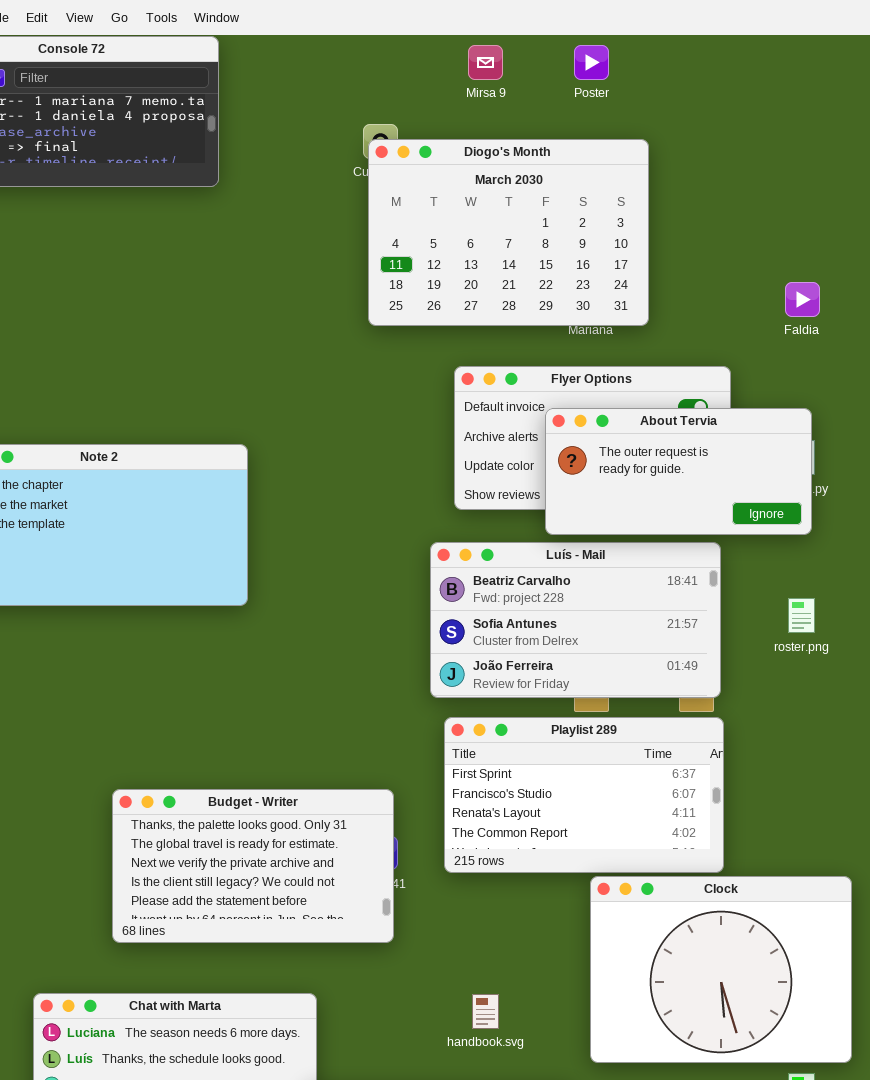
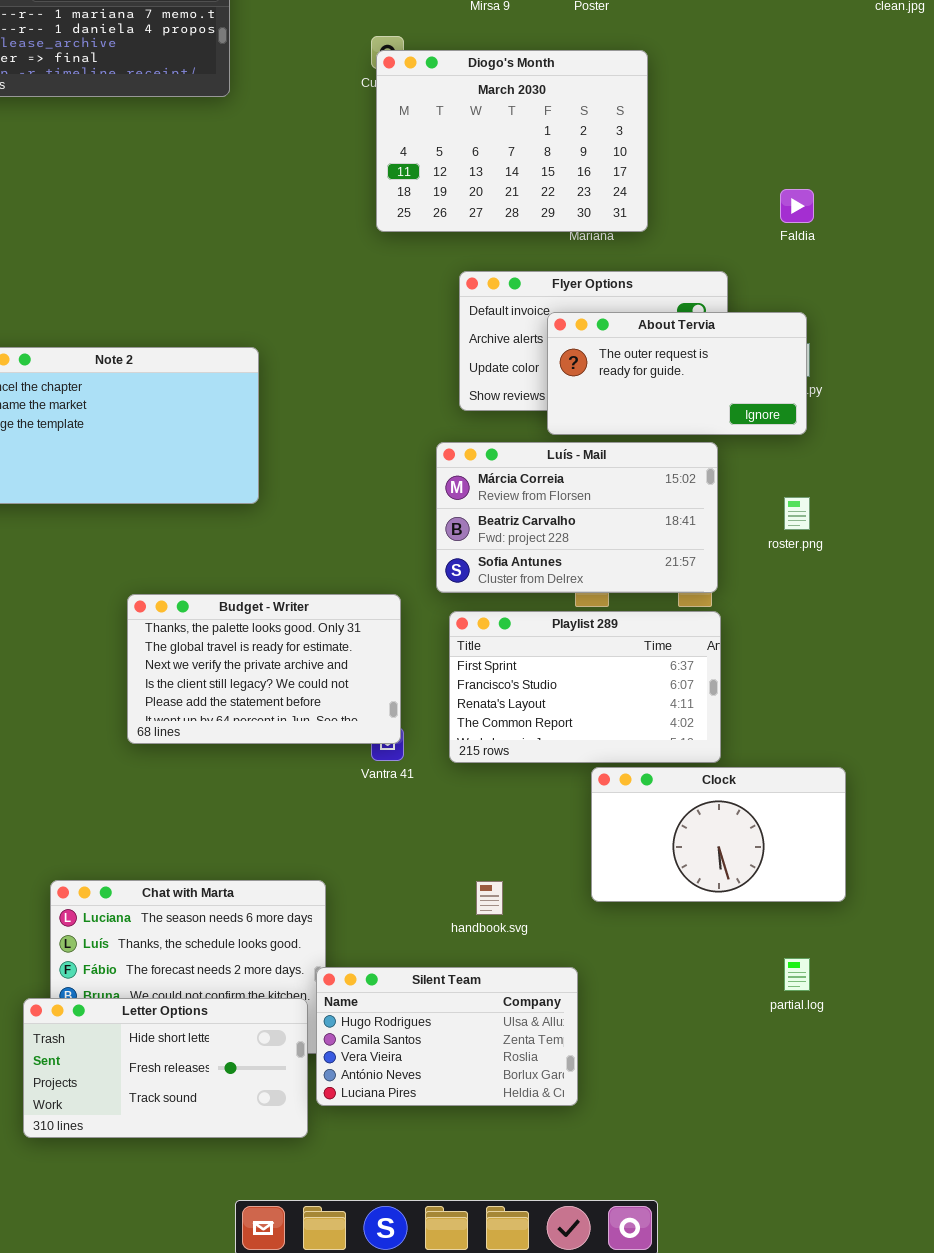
Luís - Mail: [430,542,721,698] -> [436,442,718,593], scrolled up 1 row
Budget - Writer: [112,789,394,943] -> [127,594,401,744], moved
Clock: [590,876,852,1063] -> [591,767,846,902], resized

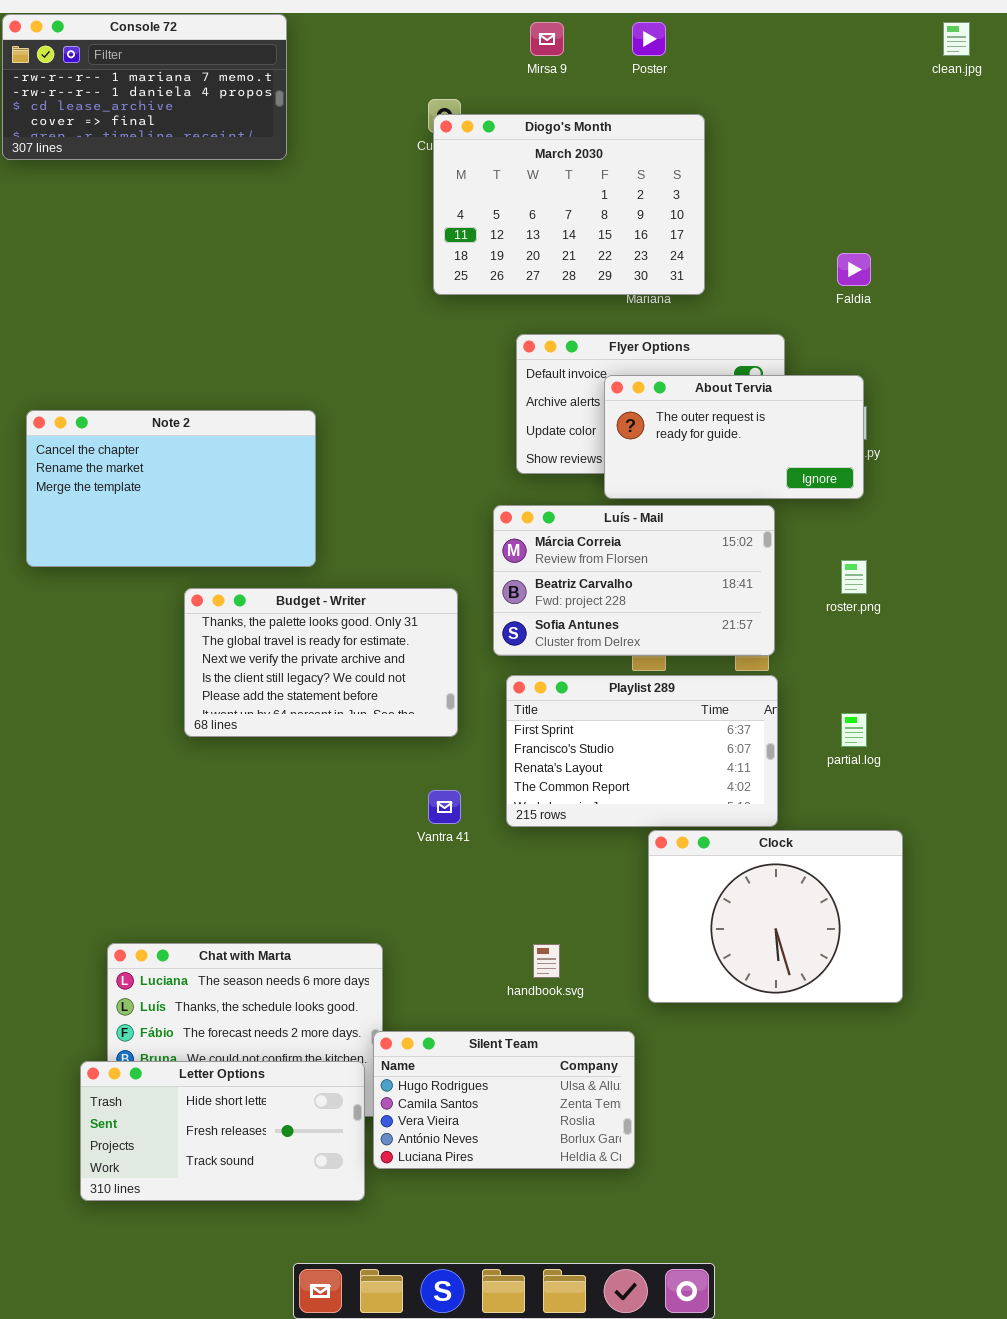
Budget - Writer: [127,594,401,744] -> [184,588,458,737], moved
Clock: [591,767,846,902] -> [648,830,903,1003], resized
partial.log: [784,958,810,991] -> [841,713,867,747], moved

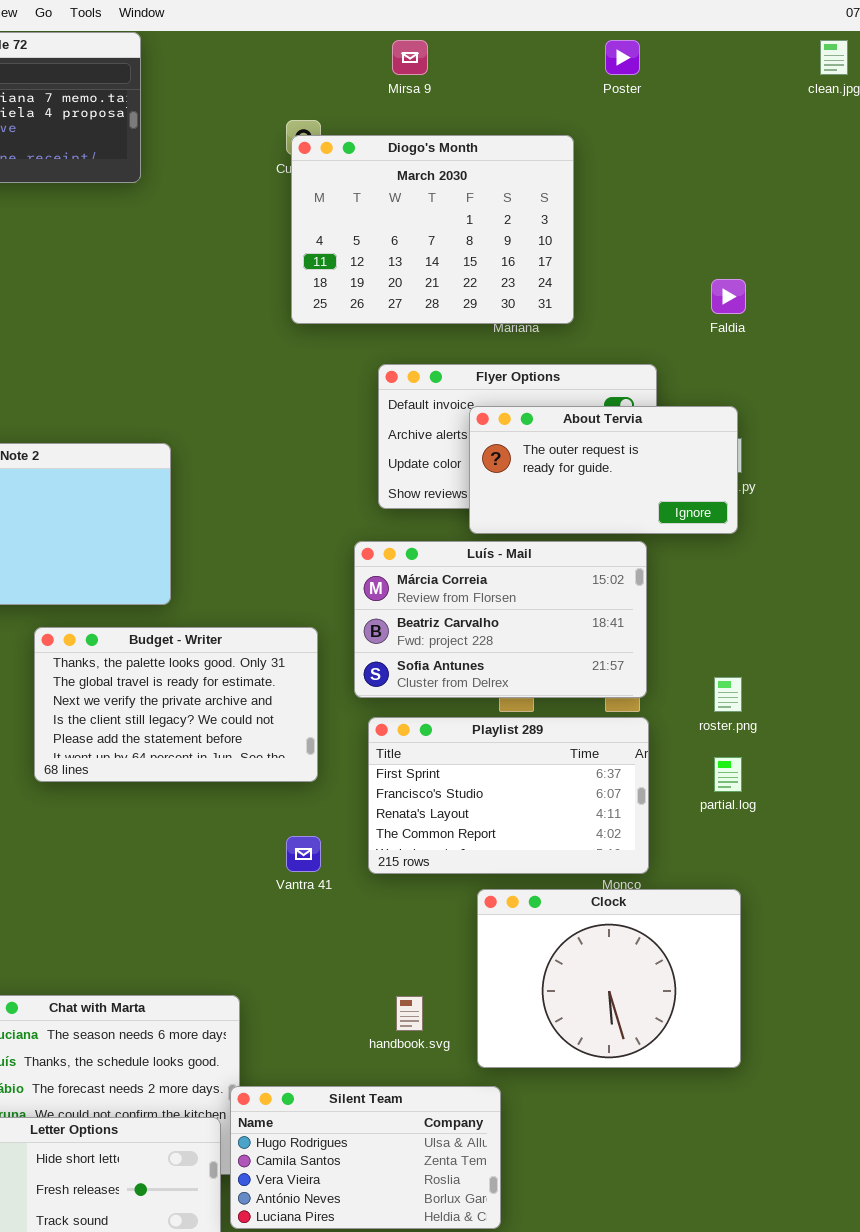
Poster: [632,22,666,56] -> [605,40,640,75], moved
roster.png: [841,560,867,594] -> [714,677,742,712], moved
Clock: [648,830,903,1003] -> [477,889,741,1068], moved

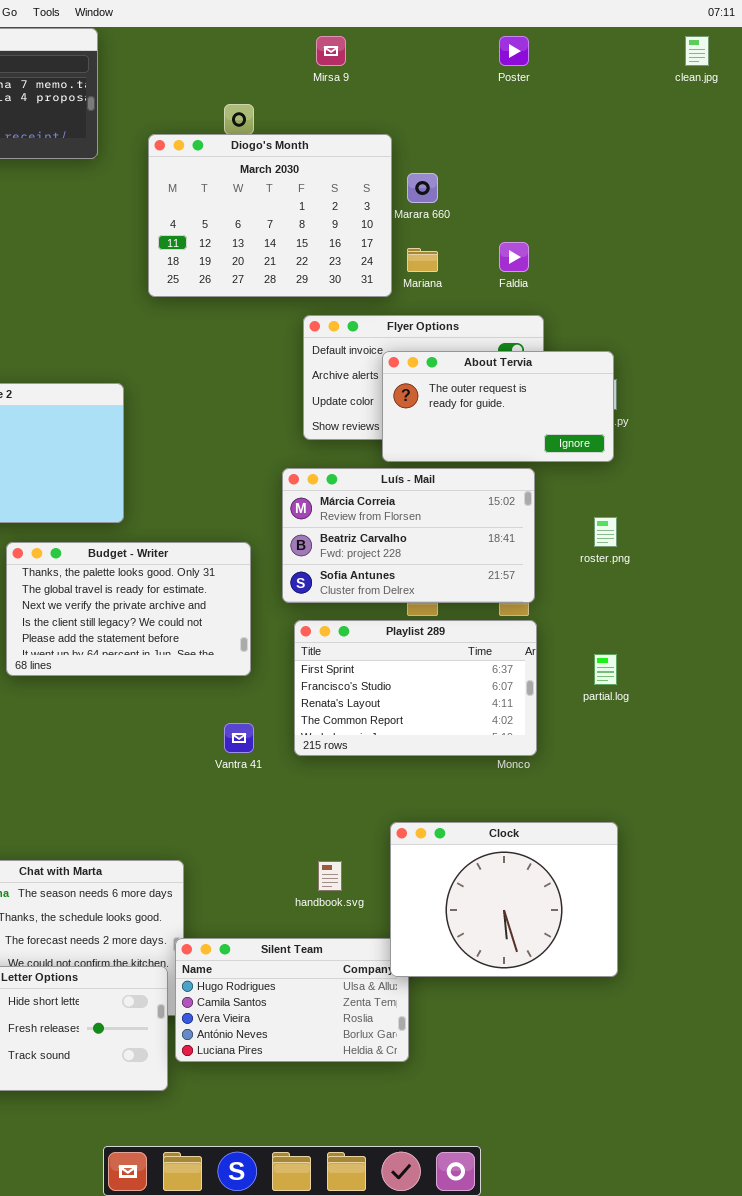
Diogo's Month: [291,135,574,324] -> [148,134,392,297], moved
Faldia: [711,279,746,314] -> [499,242,529,272], moved
roster.png: [714,677,742,712] -> [594,517,617,547], moved
Clock: [477,889,741,1068] -> [390,822,618,977], moved

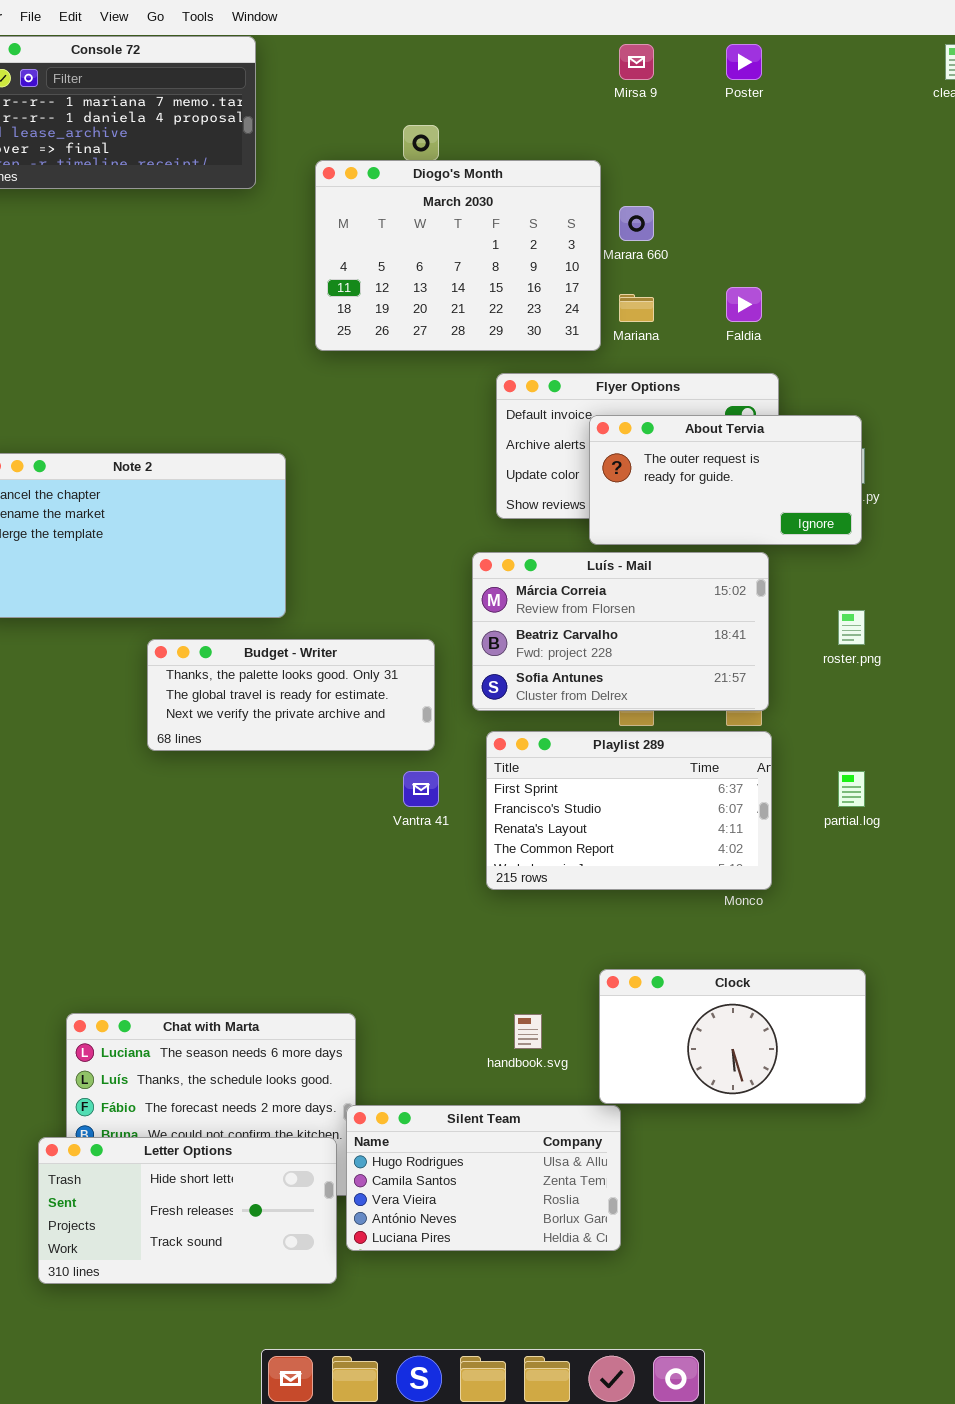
Mirsa 9: [316,36,346,66] -> [619,44,654,80], moved
Budget - Writer: [6,542,251,676] -> [147,639,435,751], resized
Vantra 41: [224,723,254,753] -> [403,771,439,807], moved
Clock: [390,822,618,977] -> [599,969,866,1104], resized

